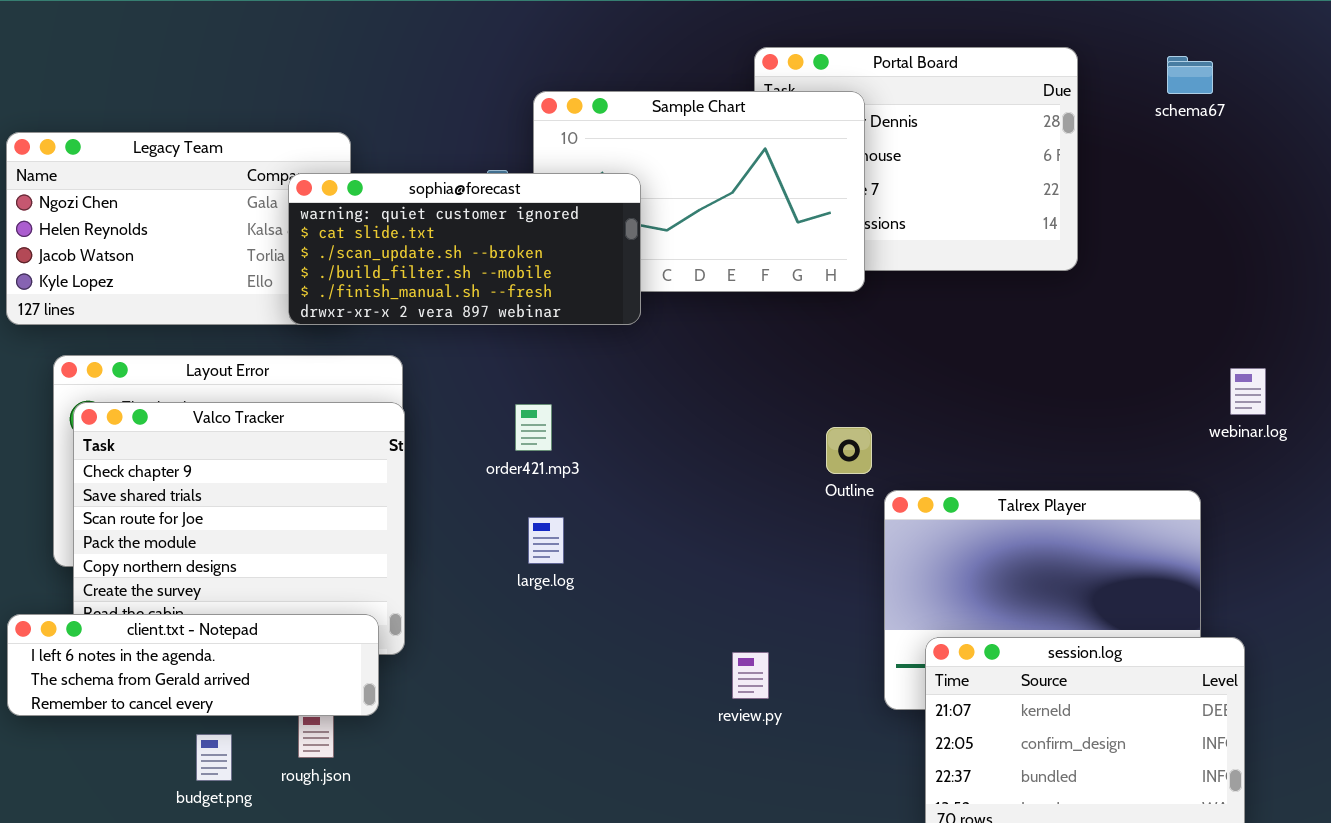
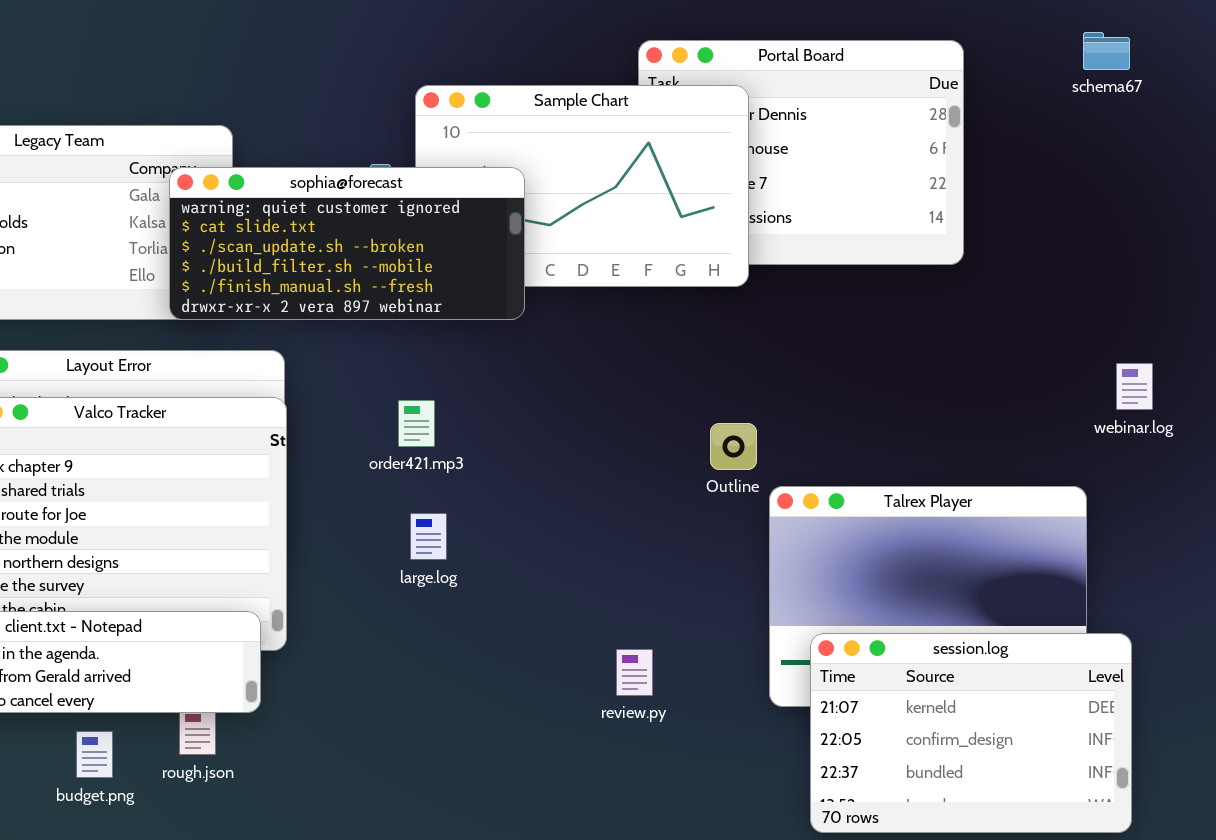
schema67: [1167,56,1213,94] -> [1083,32,1130,70], moved

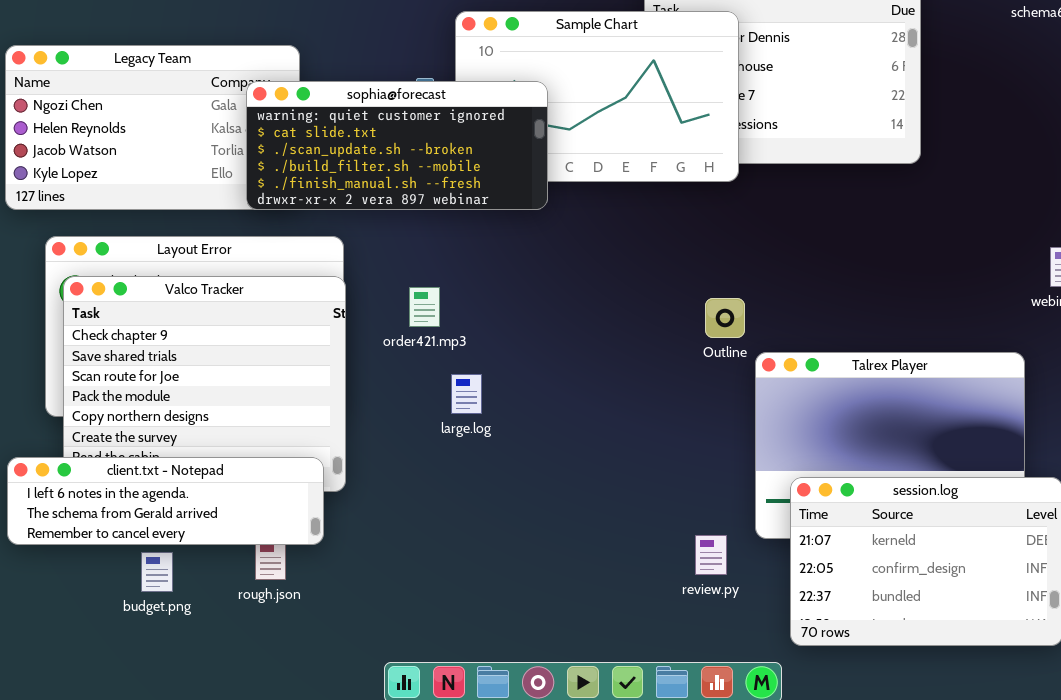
order421.mp3: [398,400,435,447] -> [409,287,440,327], moved
review.py: [616,649,653,696] -> [695,535,727,575], moved
budget.png: [76,731,113,778] -> [141,552,173,592], moved

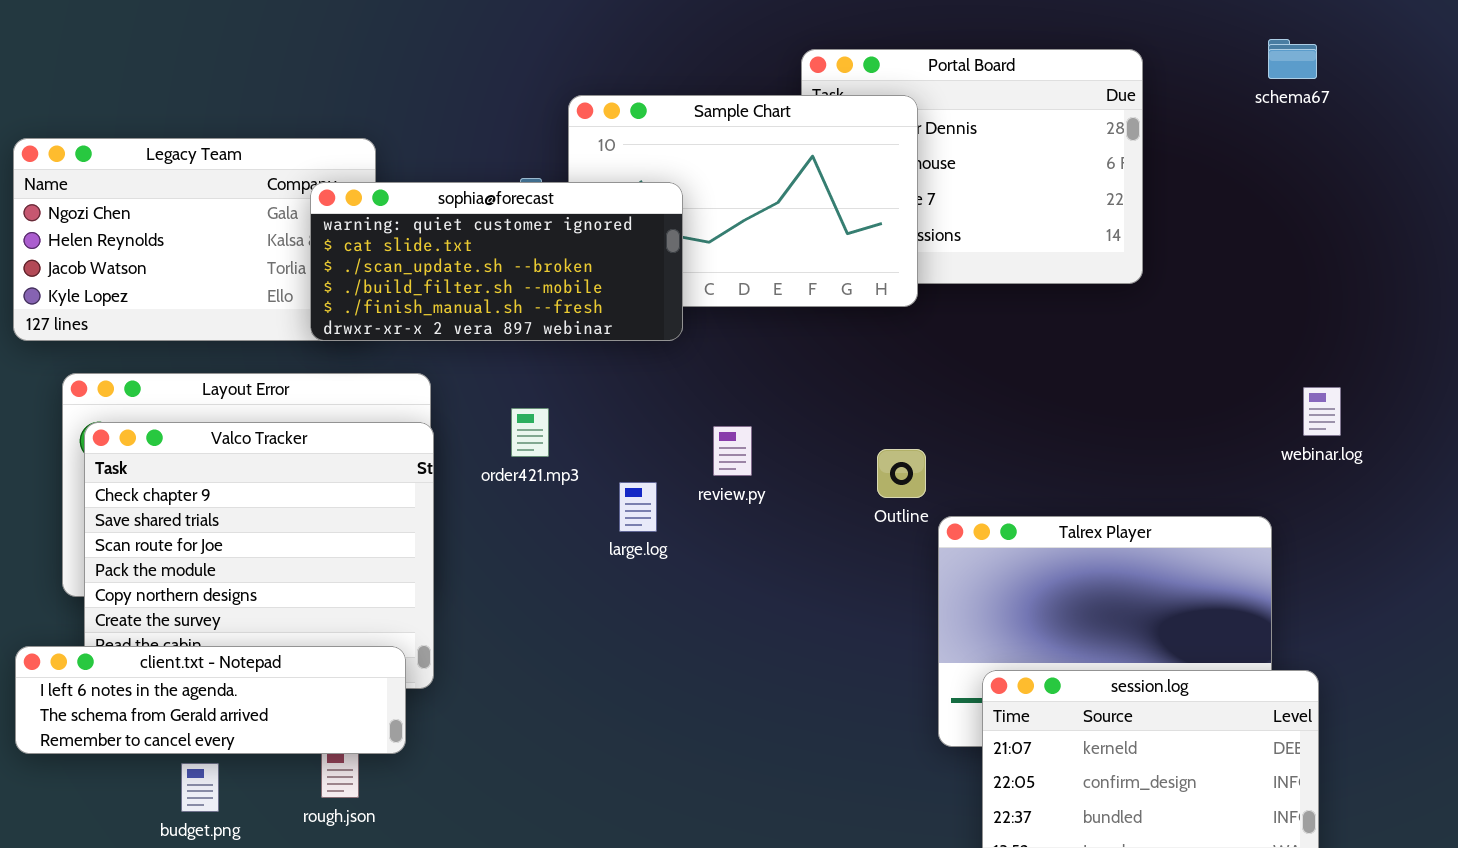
order421.mp3: [409,287,440,327] -> [511,408,549,457], moved
large.log: [451,374,482,414] -> [619,482,657,532], moved
review.py: [695,535,727,575] -> [713,426,752,476], moved

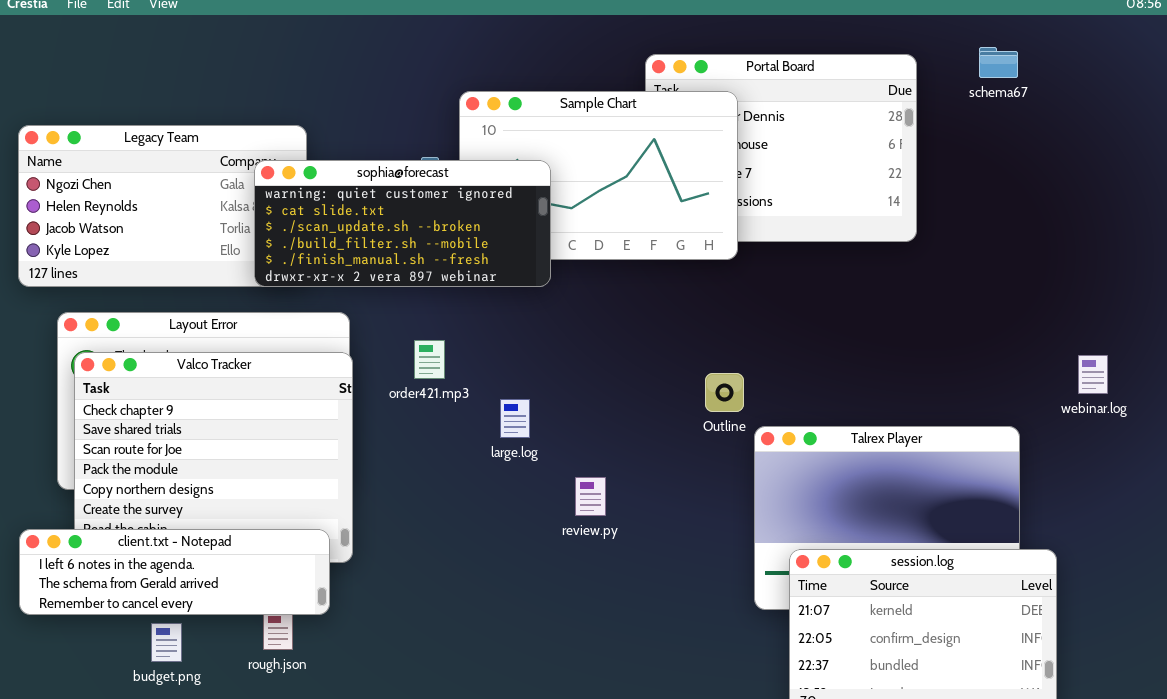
schema67: [1268,39,1317,79] -> [979,47,1018,78], moved
webinar.log: [1303,387,1341,436] -> [1078,355,1108,394], moved
review.py: [713,426,752,476] -> [575,477,606,516], moved

